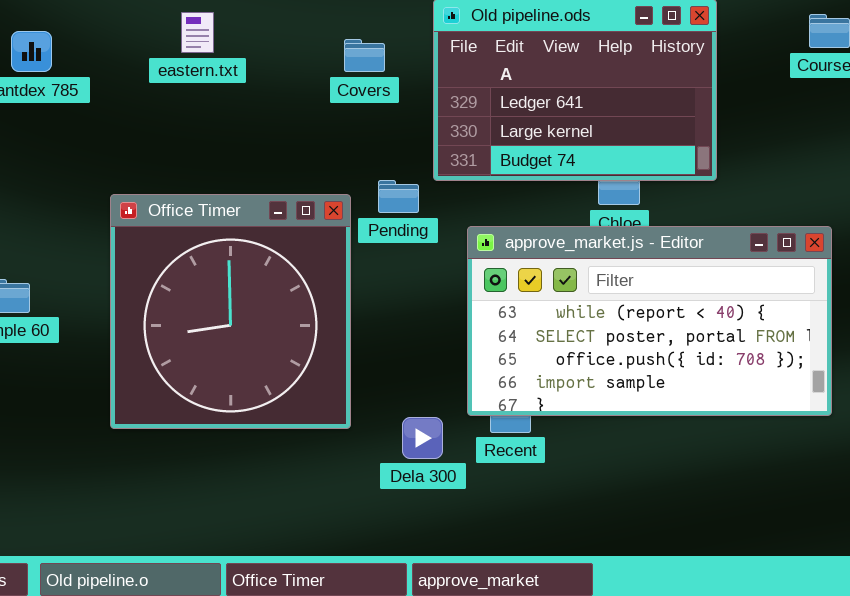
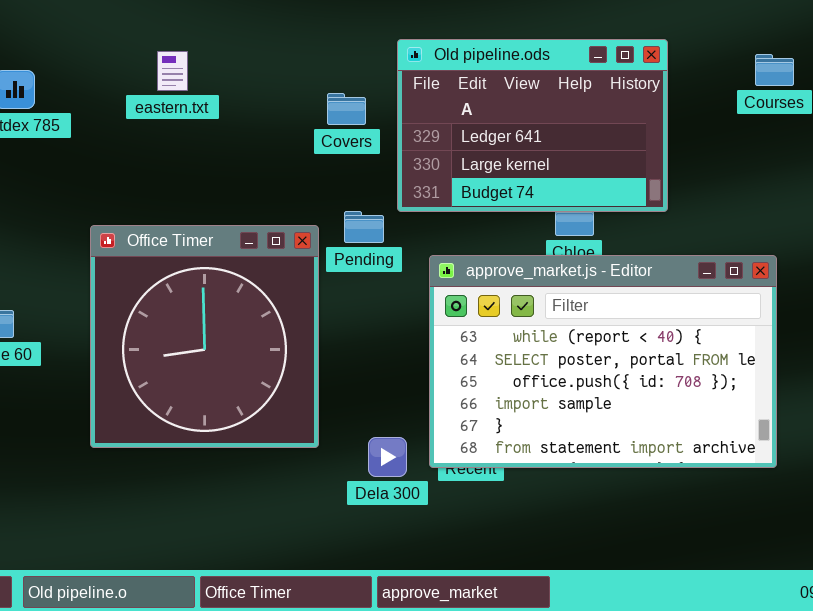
Covers: [344,39,385,72] -> [327,93,366,125], moved
approve_market.js - Editor: [467,226,832,416] -> [429,255,777,468], resized

